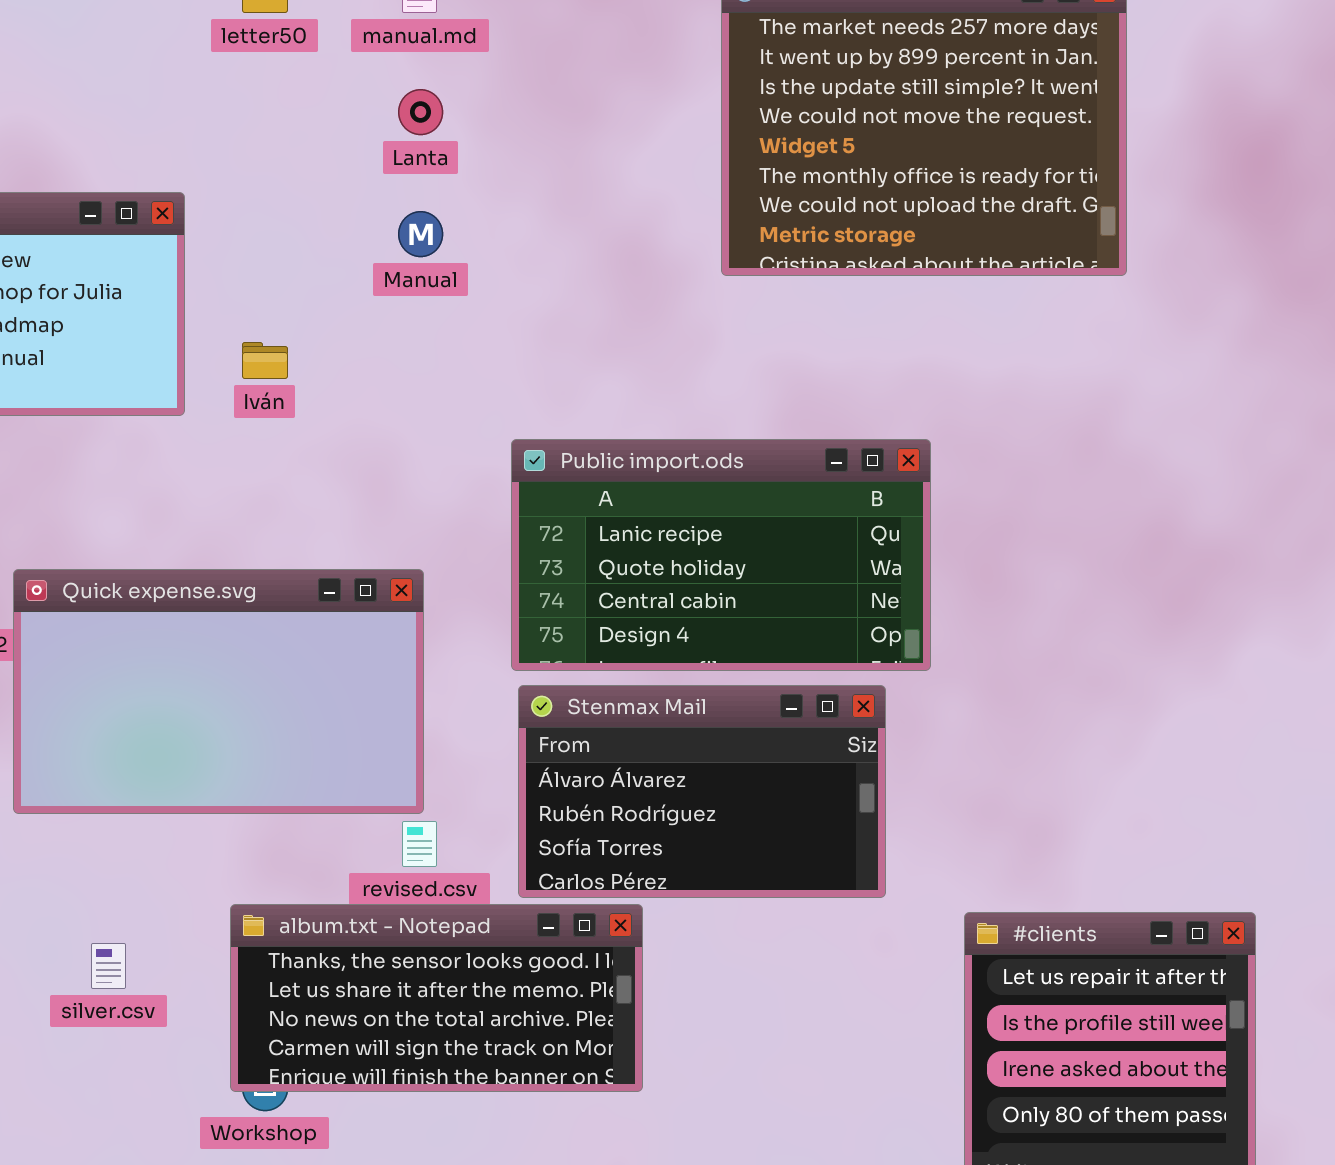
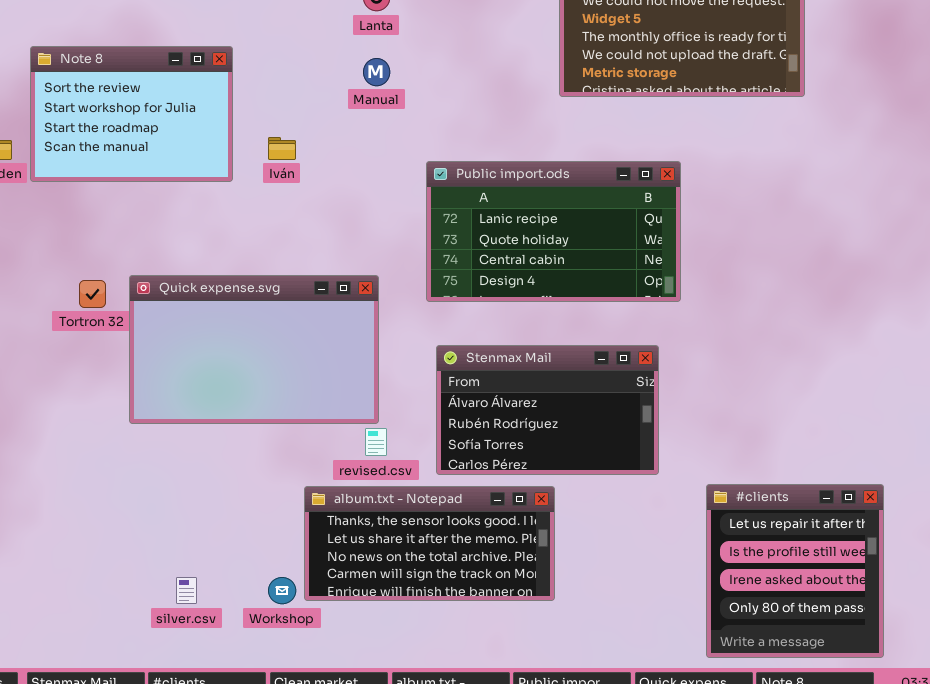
Public import.ods: [511,439,931,671] -> [426,161,681,302], moved
album.txt - Notepad: [230,904,643,1092] -> [304,486,555,601], moved
silver.csv: [91,943,126,989] -> [176,577,197,604], moved

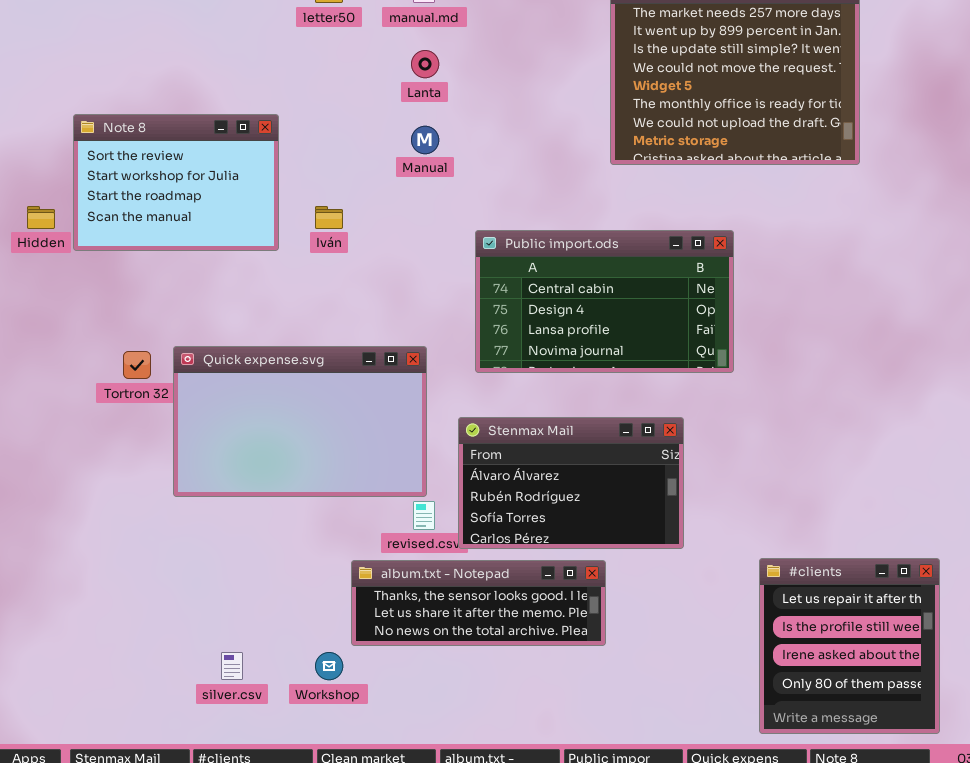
Public import.ods: [426,161,681,302] -> [475,230,734,373], scrolled down 2 rows
Stenmax Mail: [436,345,659,475] -> [458,417,684,549], moved
album.txt - Notepad: [304,486,555,601] -> [351,560,606,646], resized

